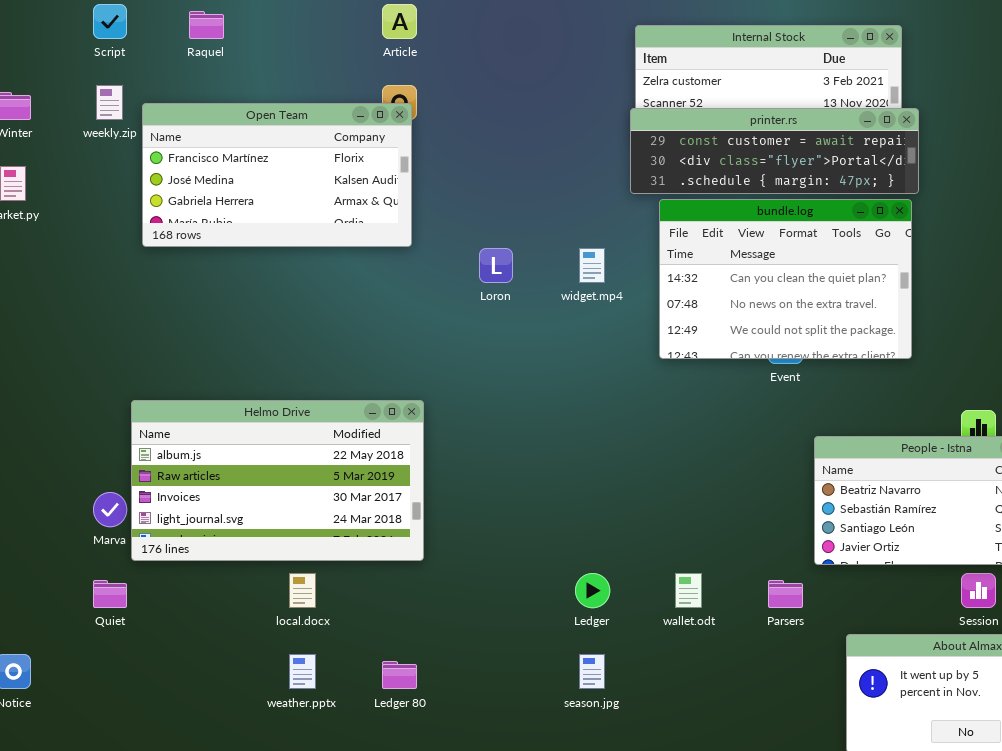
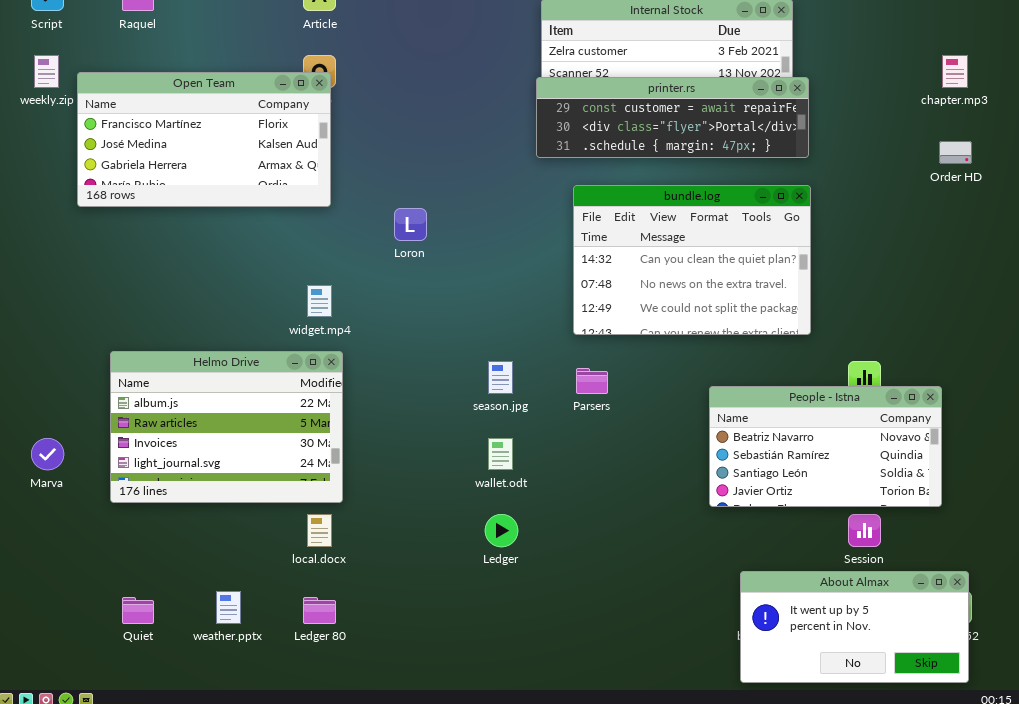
bundle.log: [659,199,912,359] -> [573,185,811,335], moved
widget.mp4: [579,248,605,283] -> [307,285,332,317], moved
Helmo Drive: [131,400,424,561] -> [110,351,343,503], resized
local.docx: [289,573,316,608] -> [307,514,332,547], moved
wallet.odt: [675,573,702,608] -> [488,438,513,470], moved
Quiet: [93,580,127,608] -> [122,597,154,624], moved
Parsers: [768,580,803,608] -> [576,368,608,394], moved
season.jpg: [579,654,605,689] -> [488,361,513,394], moved

